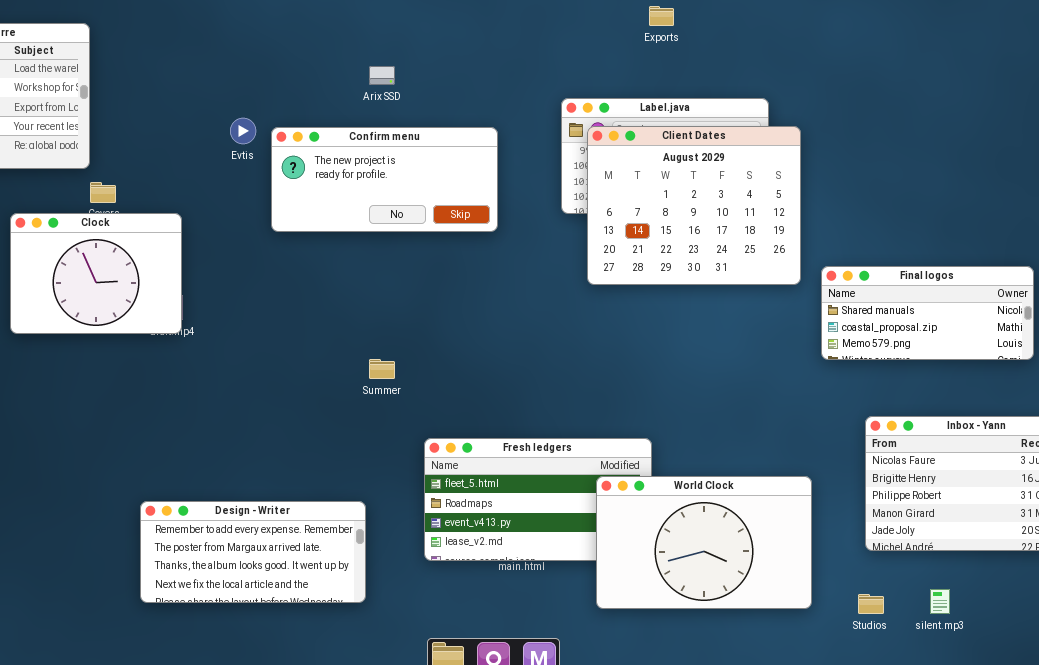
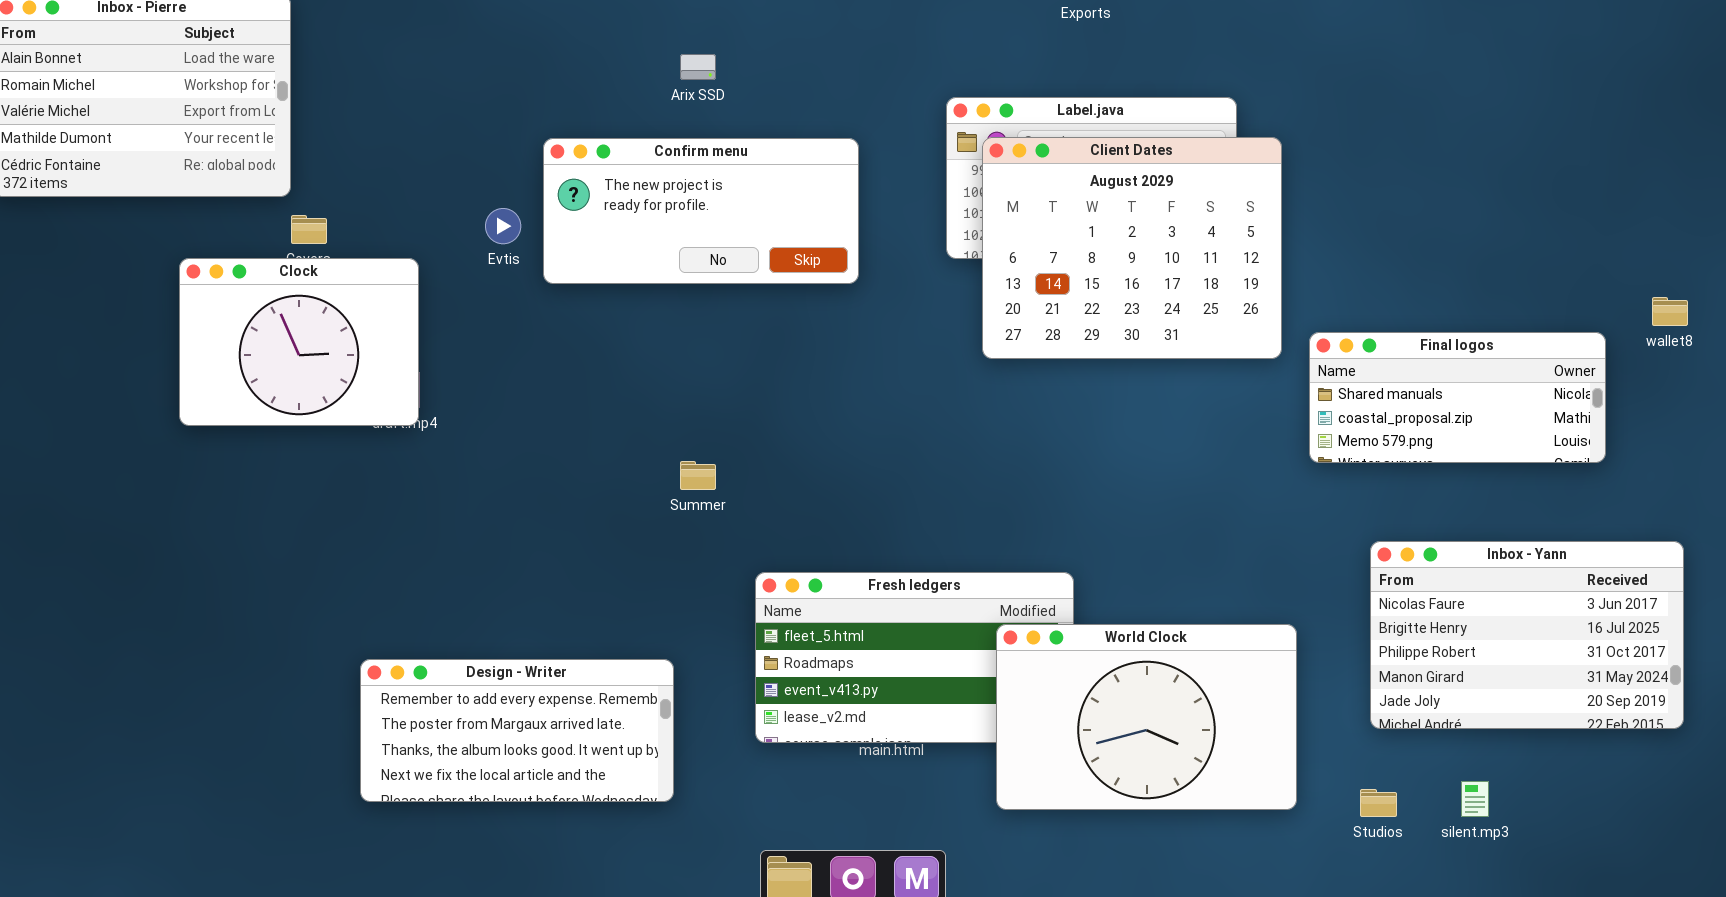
Evtis: [230,118,256,144] -> [485,208,521,244], moved

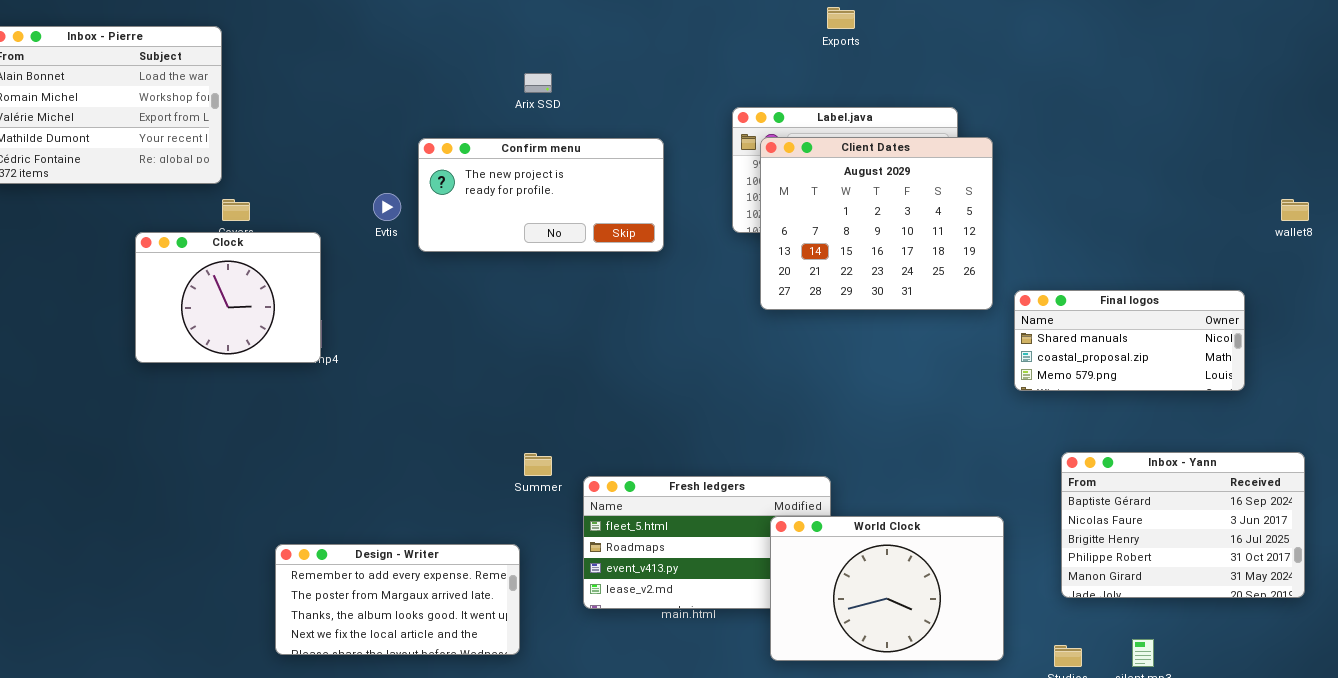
wallet8: [1652,297,1688,326] -> [1281,199,1309,221], moved
Summer: [680,461,716,490] -> [524,453,552,476], moved
Inbox - Yann: [1370,541,1684,729] -> [1061,452,1305,598], scrolled up 1 row

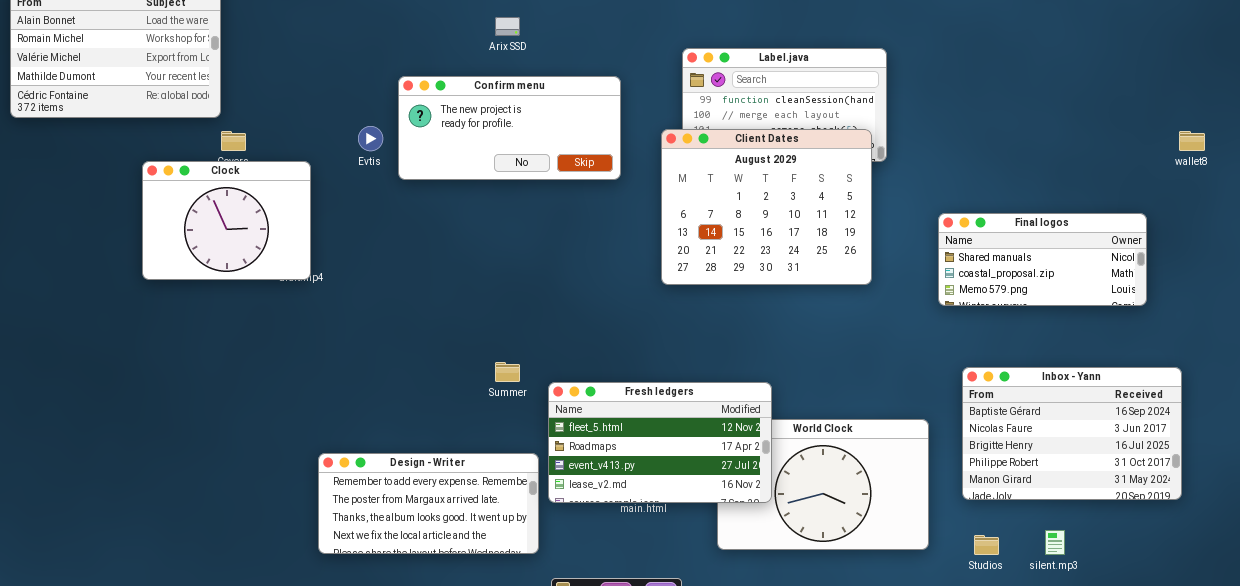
Client Dates: [760,137,993,310] -> [661,129,872,285], moved
Inbox - Yann: [1061,452,1305,598] -> [962,367,1182,500], moved
Fresh ledgers: [583,476,831,609] -> [548,382,772,503], raised
Design - Writer: [275,544,520,655] -> [318,453,539,554], moved

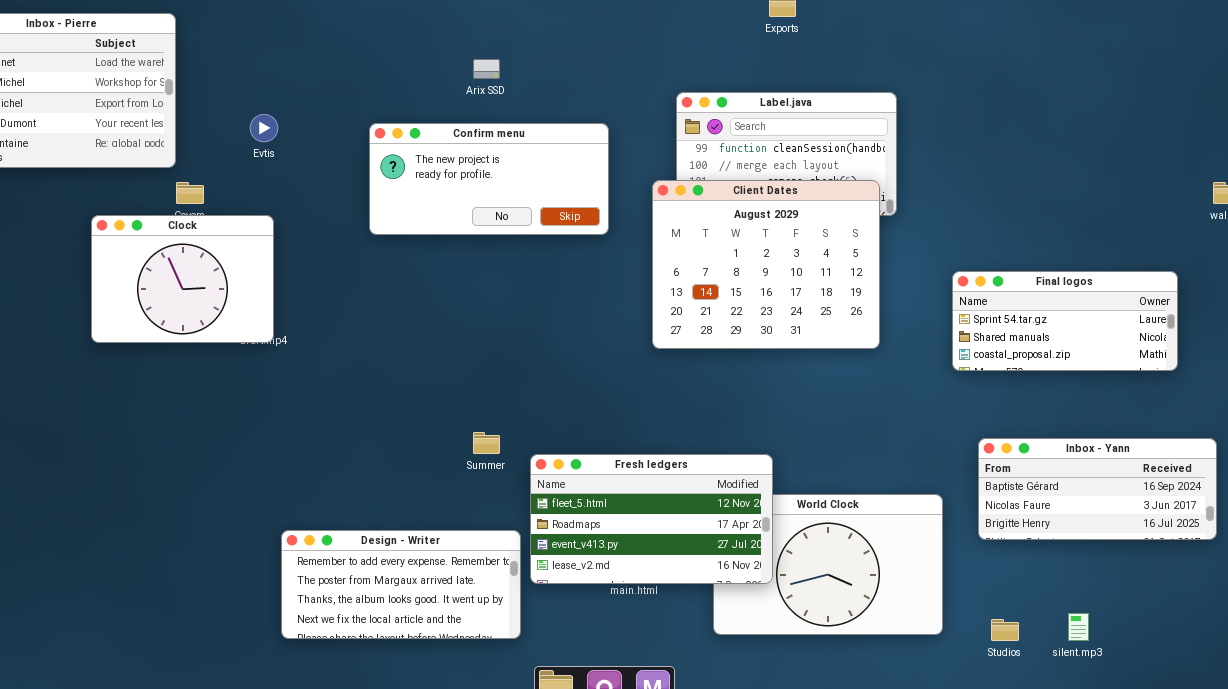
Evtis: [358,126,383,151] -> [250,114,278,142], moved
Final logos: [938,213,1147,306] -> [952,271,1178,371], scrolled up 1 row
Inbox - Yann: [962,367,1182,500] -> [978,438,1217,540], resized

